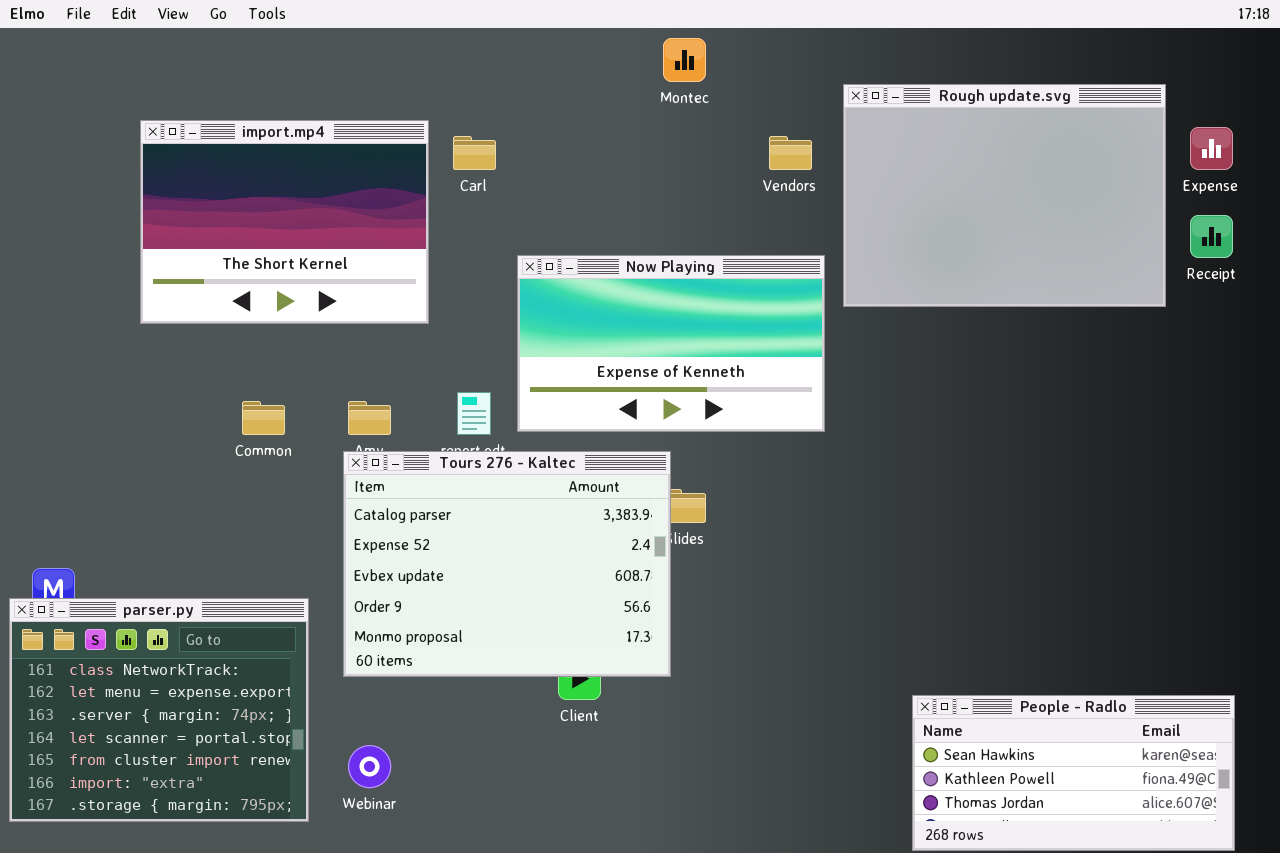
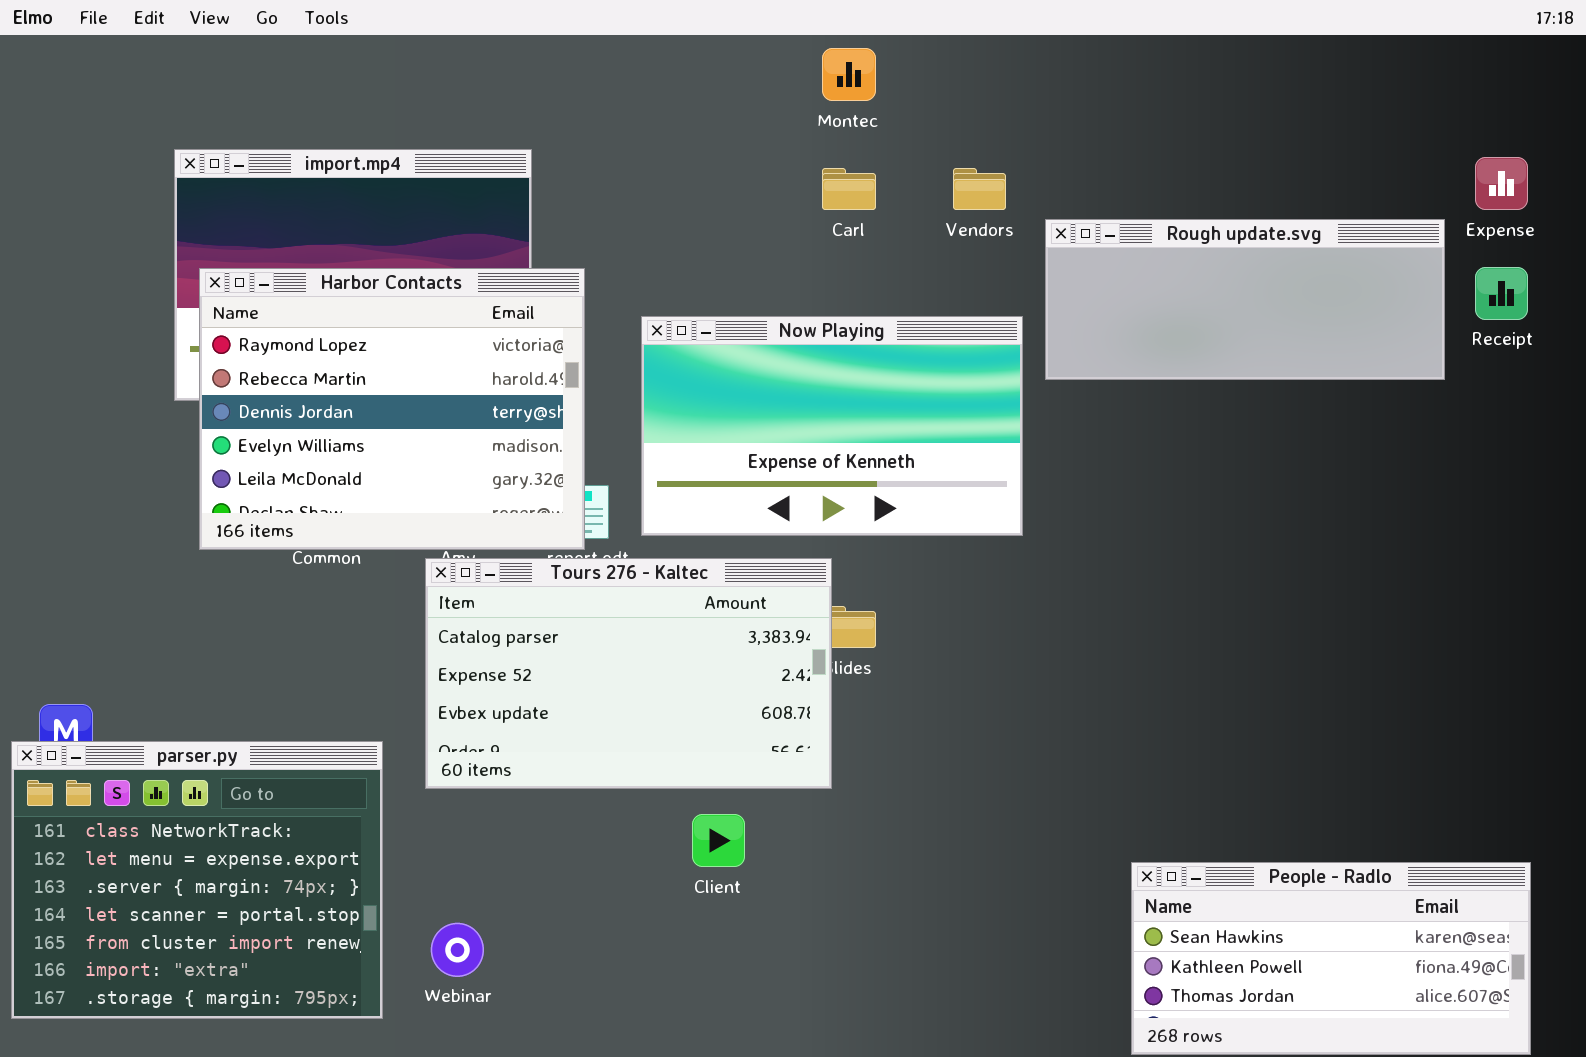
Rough update.svg: [843,84,1166,307] -> [1045,219,1445,380], resized
Carl: [453,136,496,170] -> [822,168,876,210], moved
Harbor Contacts: none -> [199,268,585,550], opened
Tours 276 - Kaltec: [343,451,671,677] -> [425,558,832,789], resized

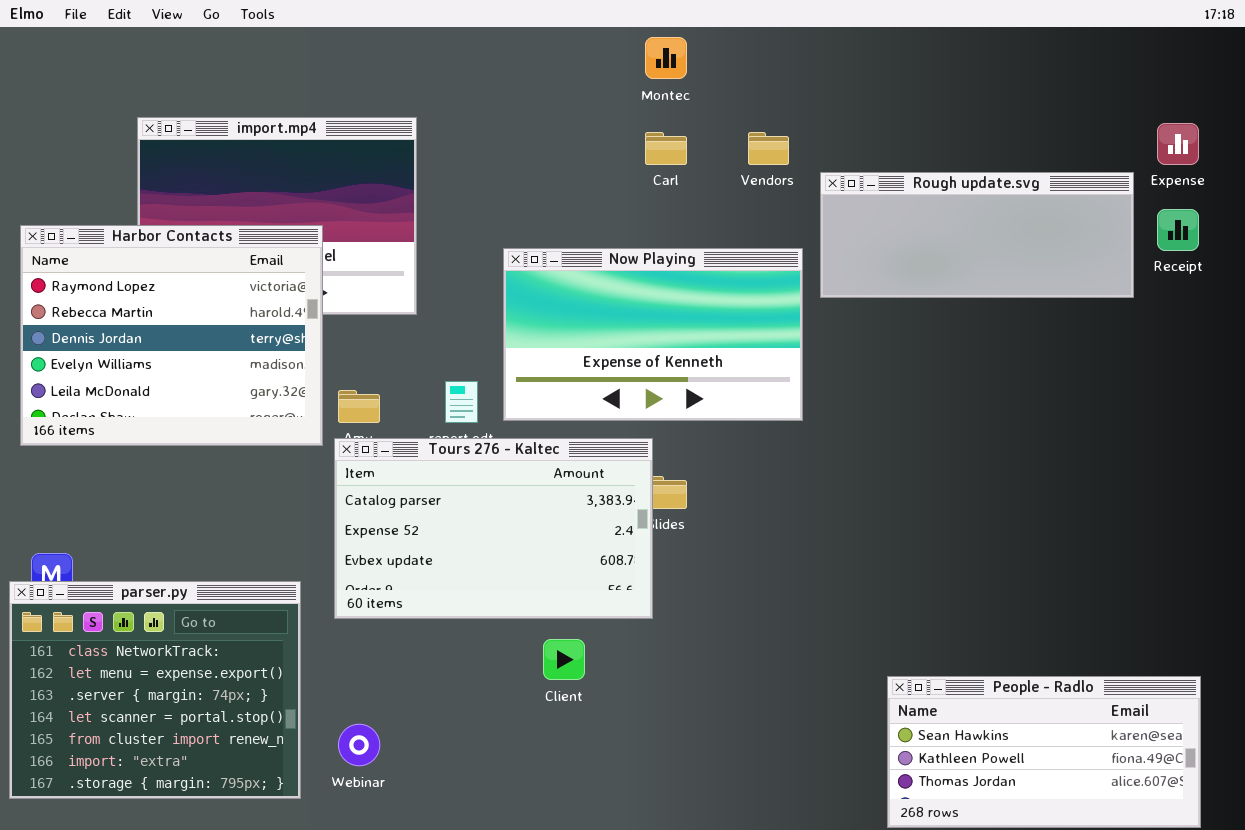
Harbor Contacts: [199,268,585,550] -> [20,225,323,446], moved

